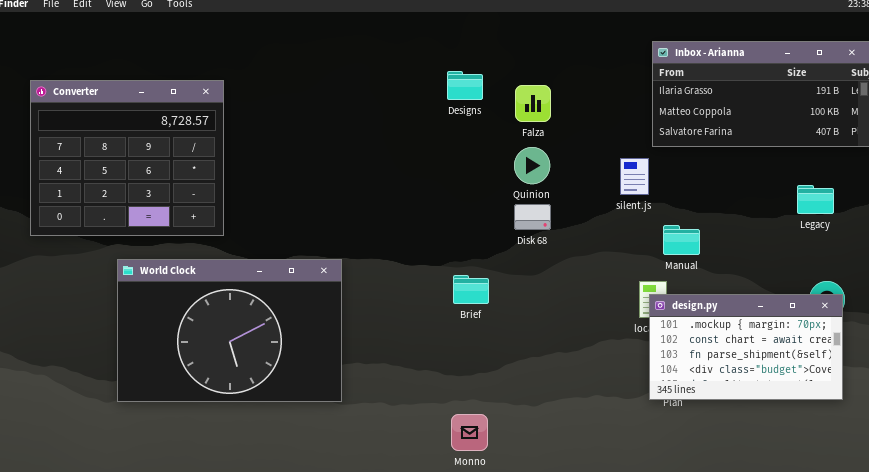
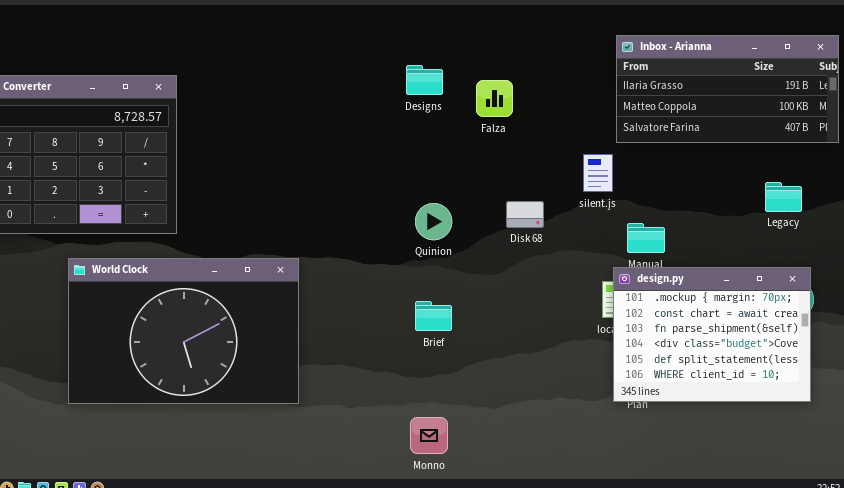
Quinion: [514,147,550,184] -> [415,203,452,240], moved
Disk 68: [514,204,551,230] -> [506,201,544,228], moved
Brief: [453,275,489,304] -> [415,301,452,331], moved
design.py: [649,294,843,400] -> [613,267,811,402], resized

